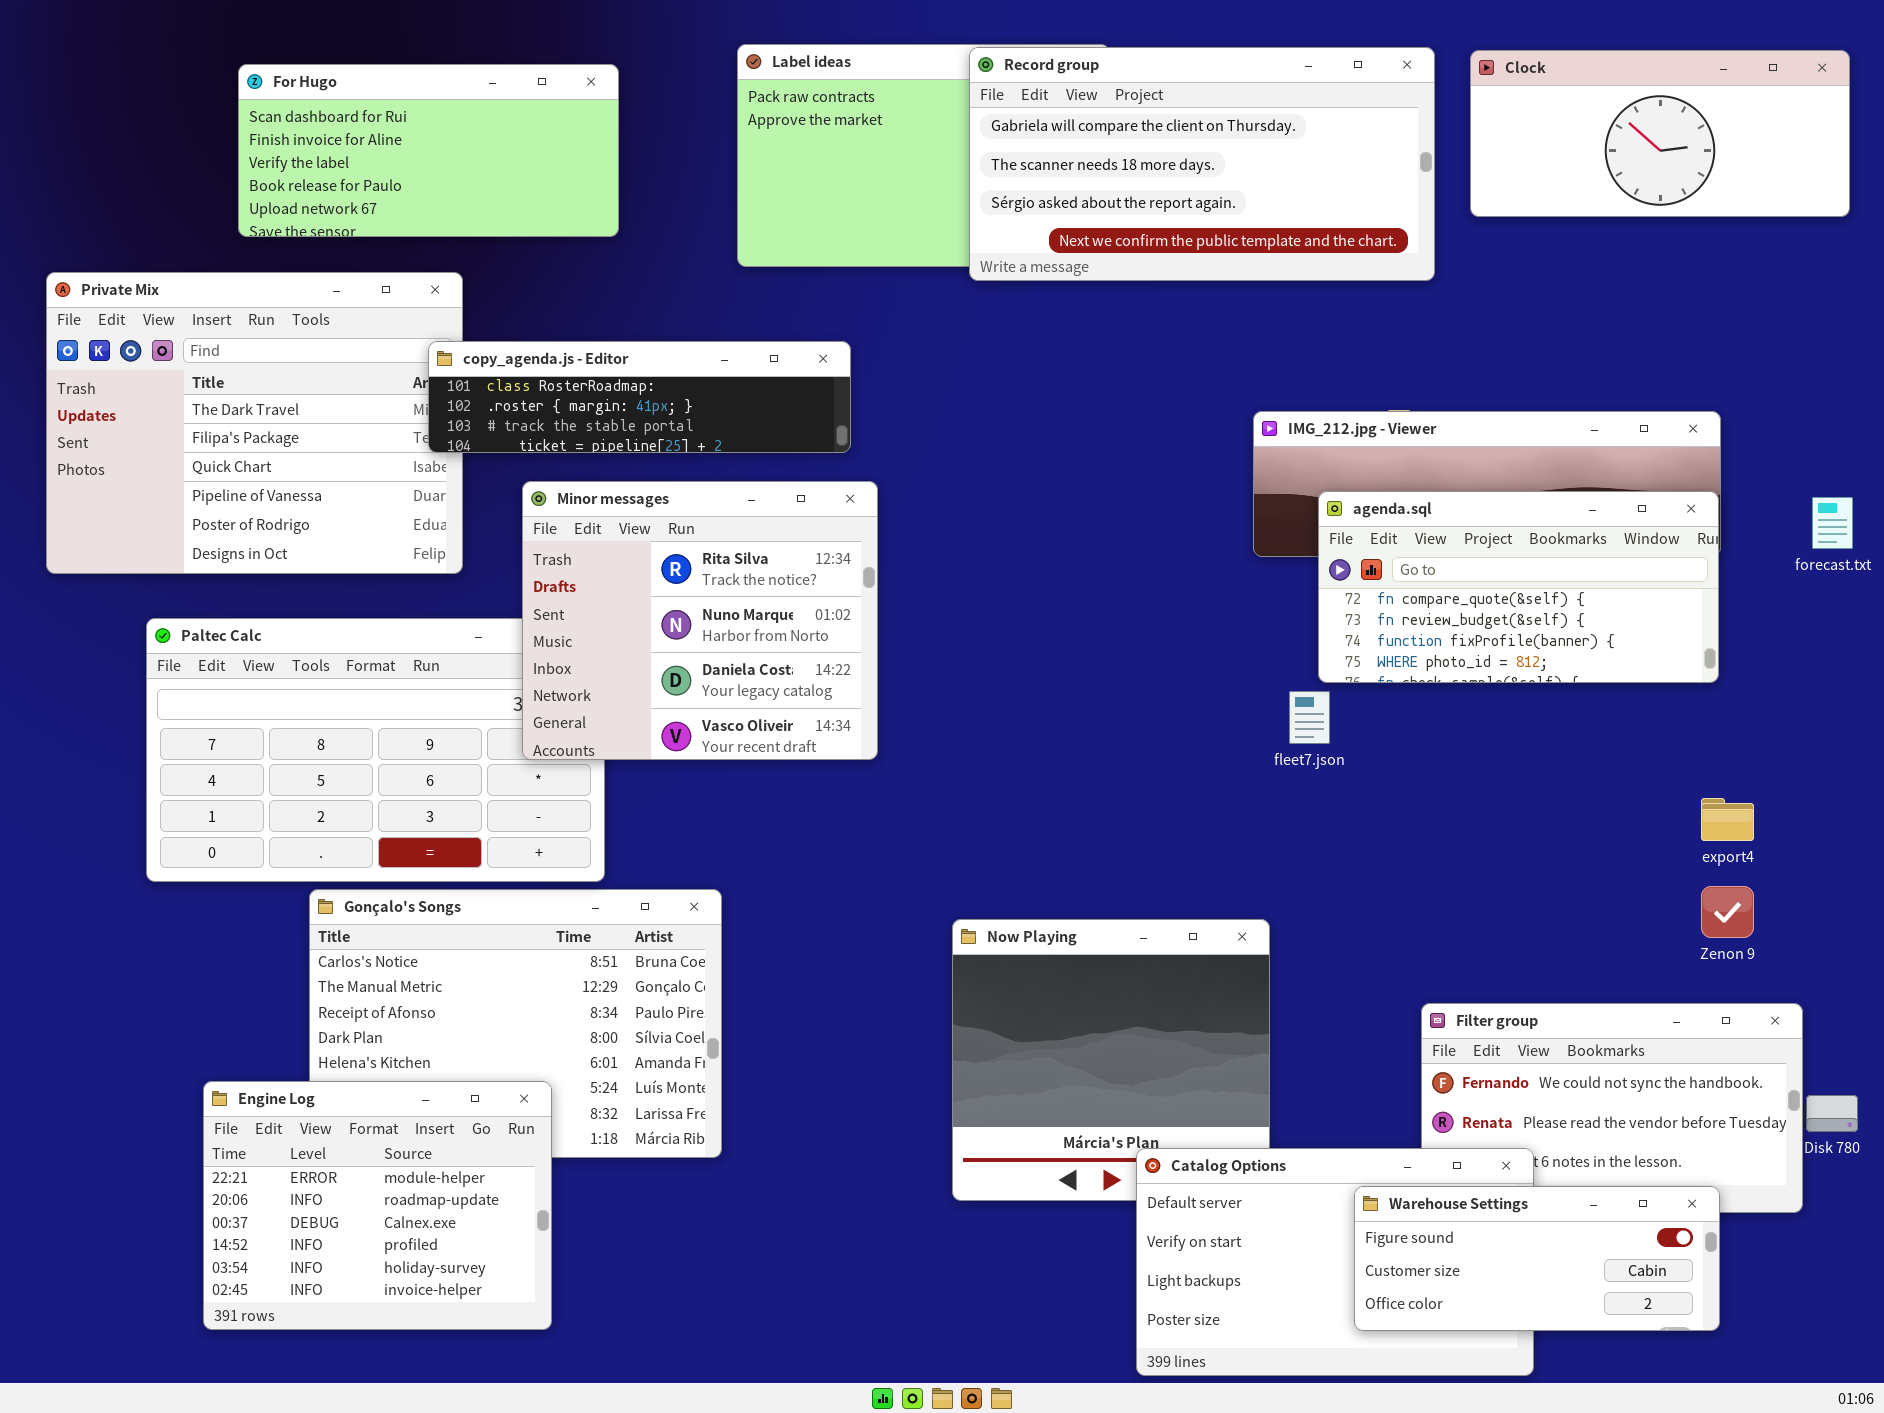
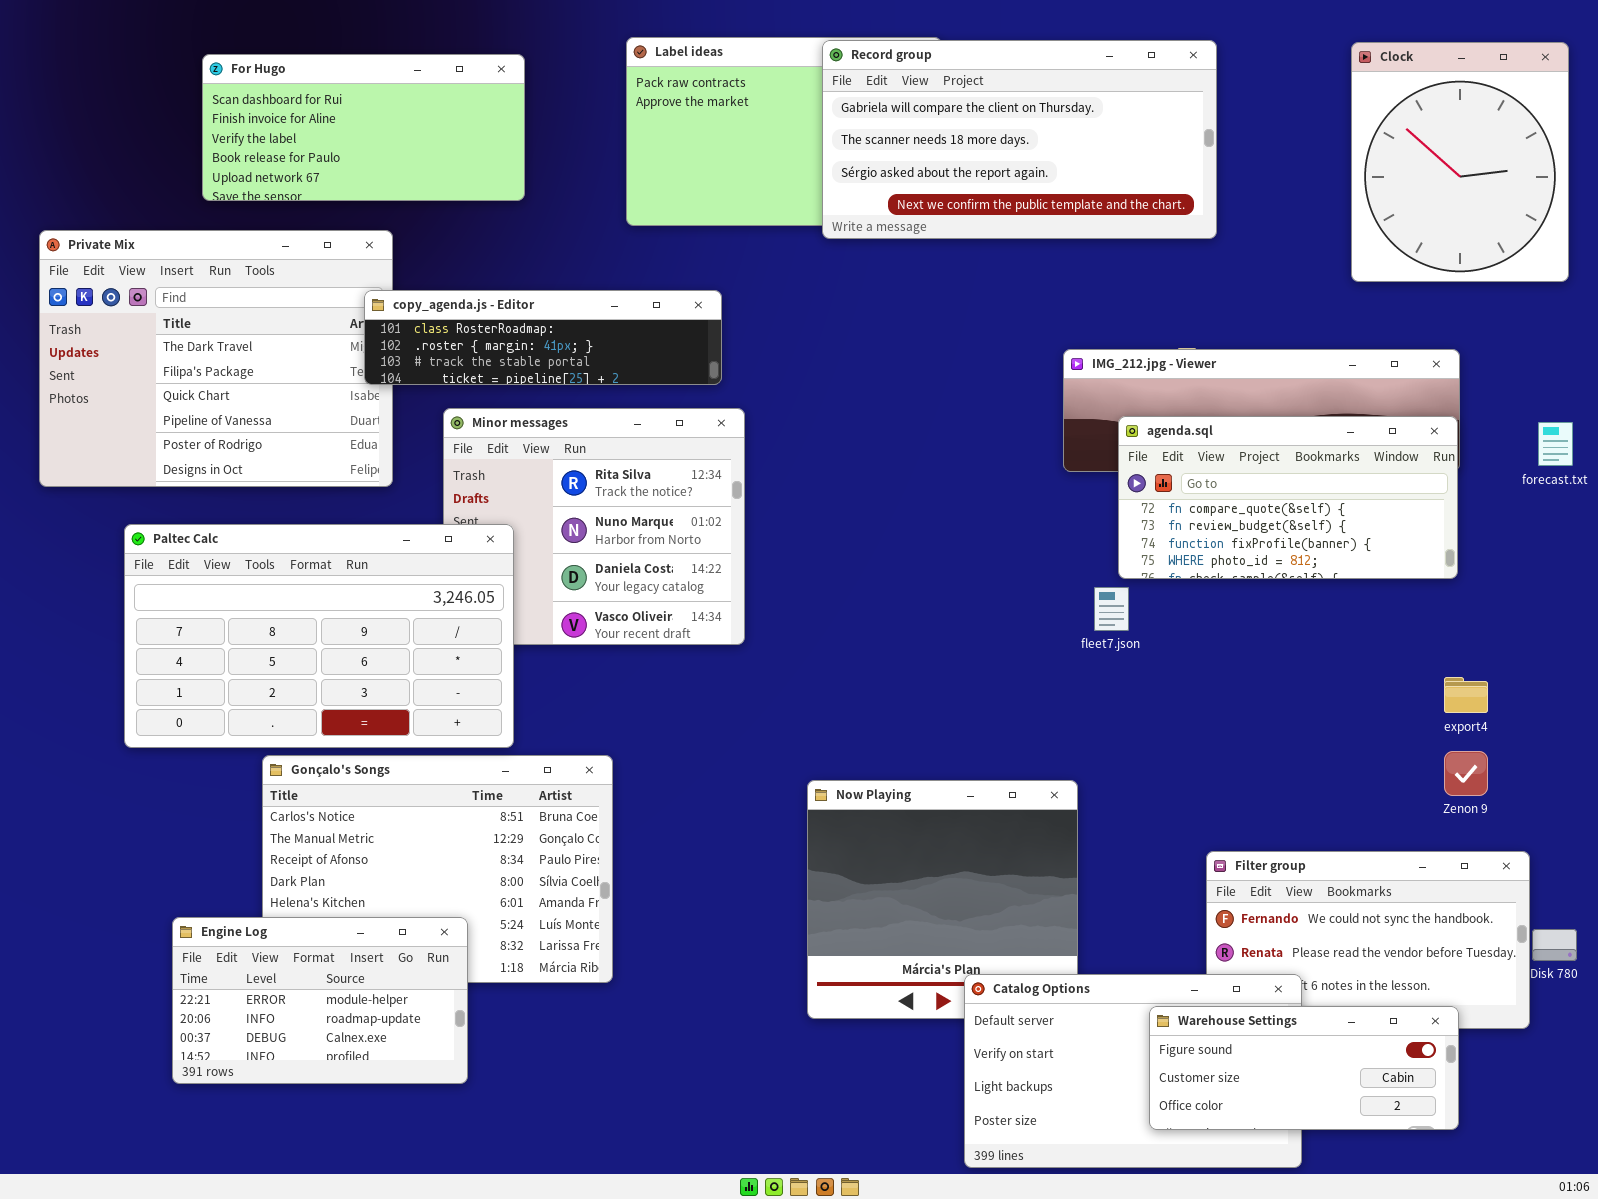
Clock: [1470,50,1850,217] -> [1351,42,1569,282], resized
Paltec Calc: [146,618,605,882] -> [124,524,514,748], raised
Engine Log: [203,1081,552,1330] -> [172,917,468,1084], resized

